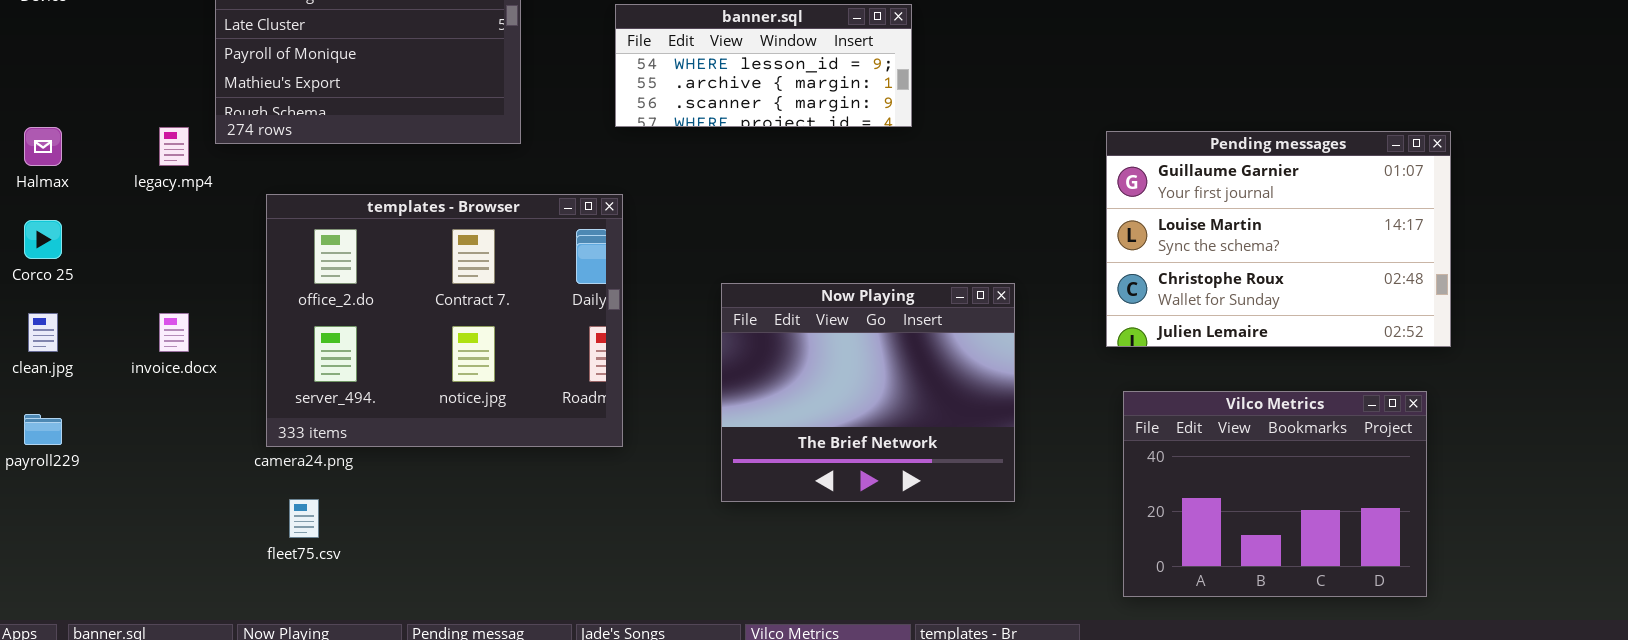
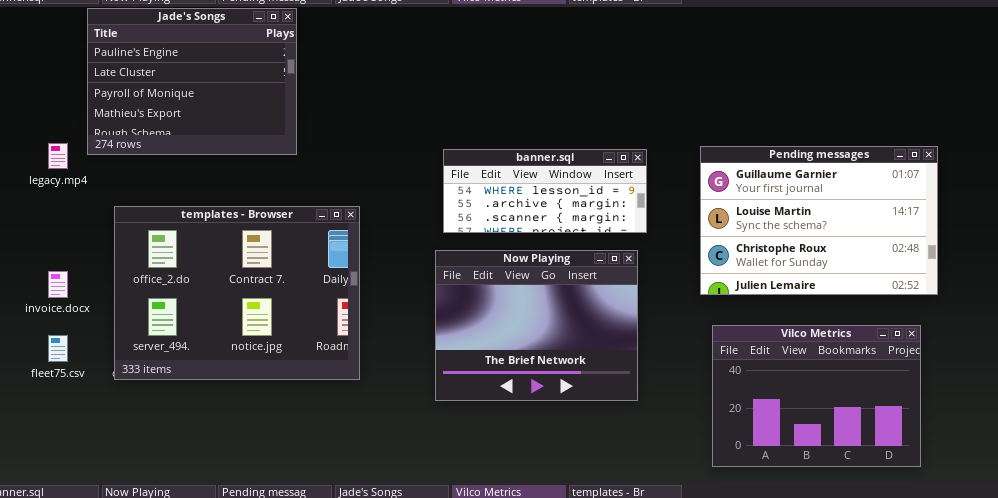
banner.sql: [615,4,912,127] -> [443,149,647,233], moved
templates - Browser: [266,194,623,447] -> [114,206,360,380], moved
fleet75.csv: [289,499,319,538] -> [48,335,68,362], moved

